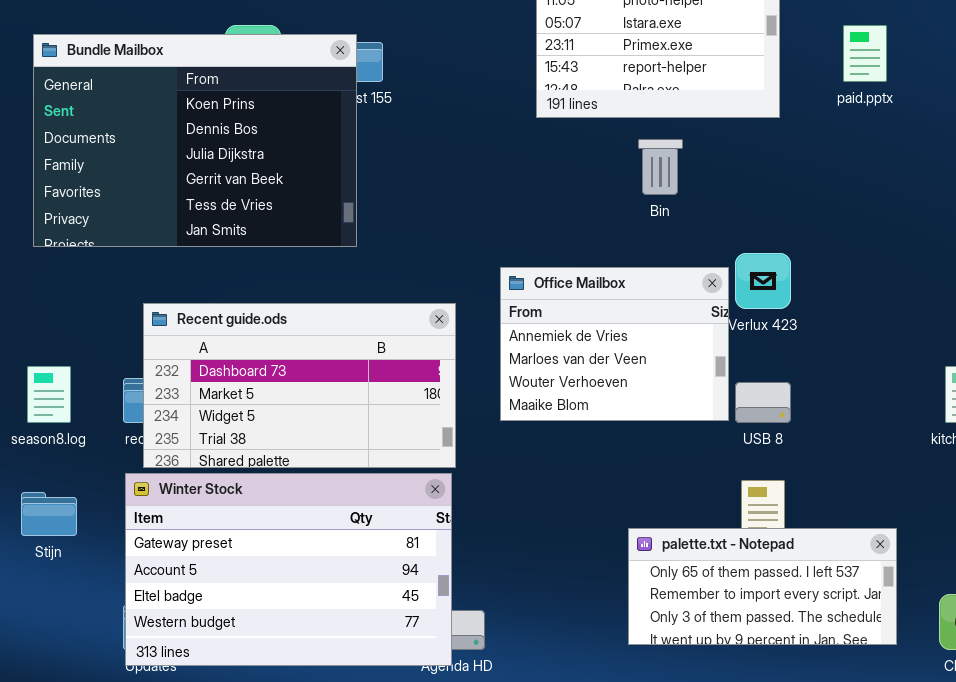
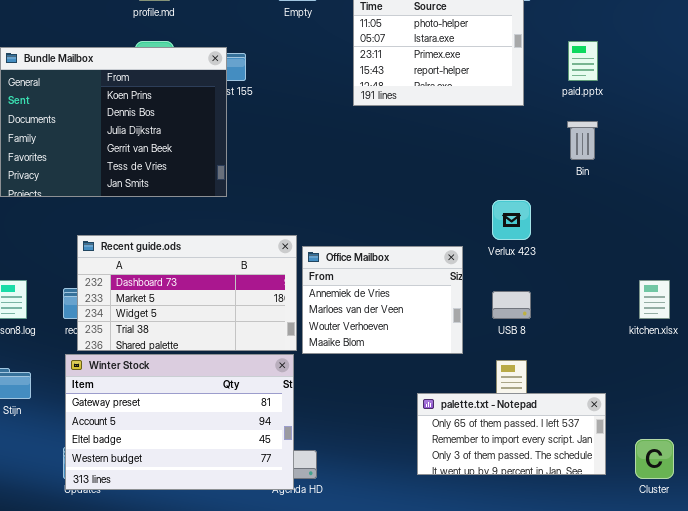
Bin: [638,139,683,195] -> [567,121,598,160], moved
Office Mailbox: [500,267,729,421] -> [302,246,463,354], moved

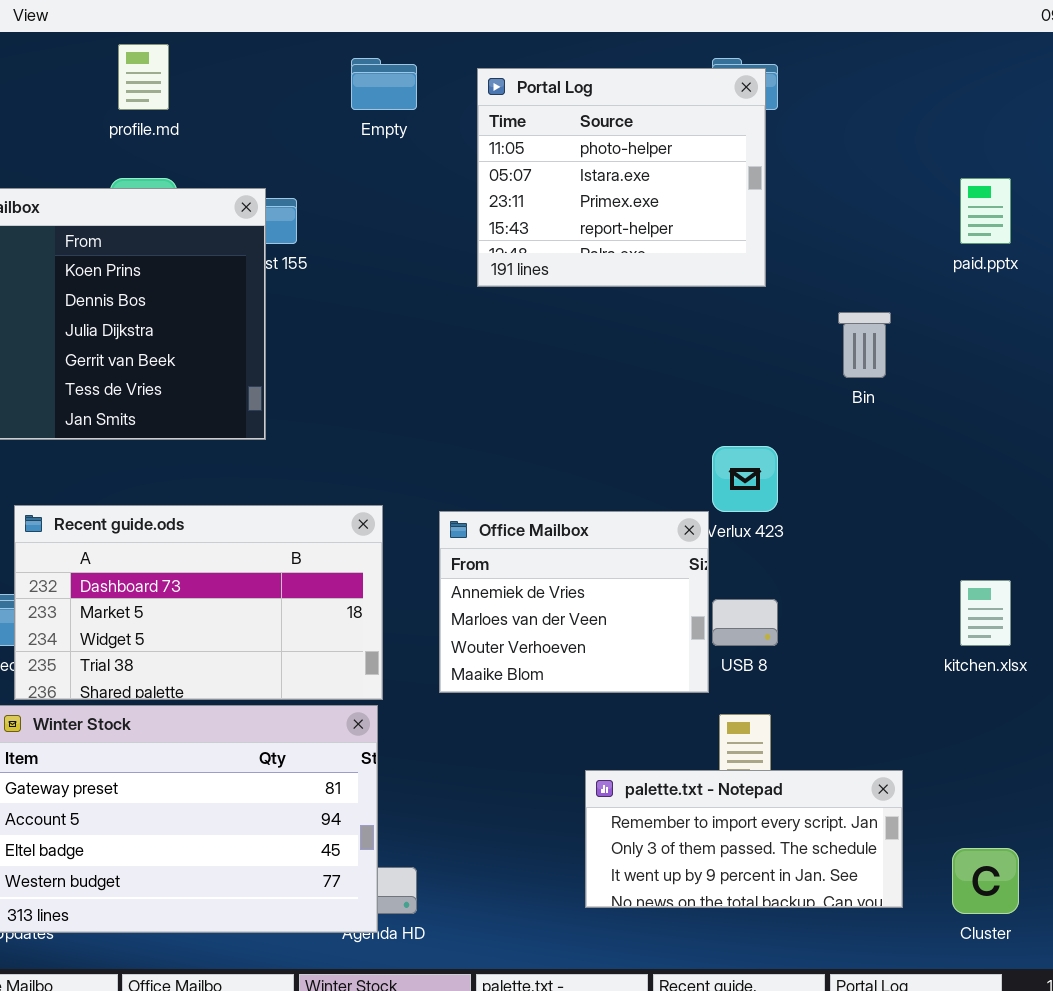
paid.pptx: [568,41,598,81] -> [960,178,1011,244], moved
Office Mailbox: [302,246,463,354] -> [439,511,709,693], moved
palette.txt - Notepad: [417,393,606,475] -> [585,770,903,908], scrolled down 1 row

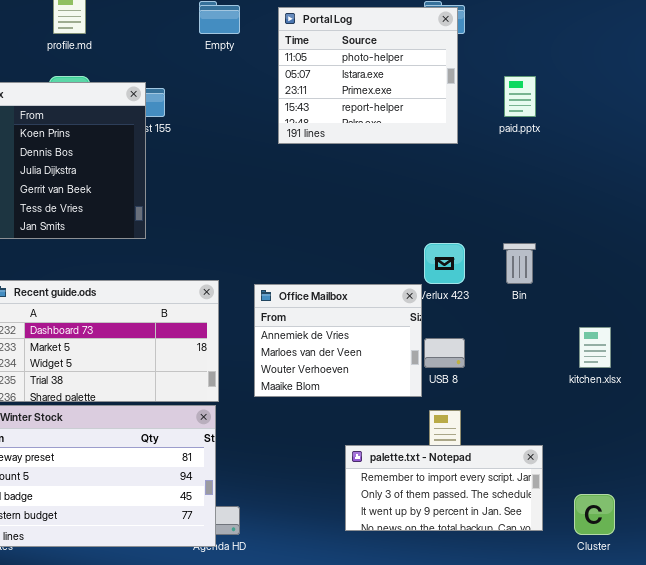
paid.pptx: [960,178,1011,244] -> [504,76,536,117], moved
Bin: [838,312,891,378] -> [503,243,536,284], moved

